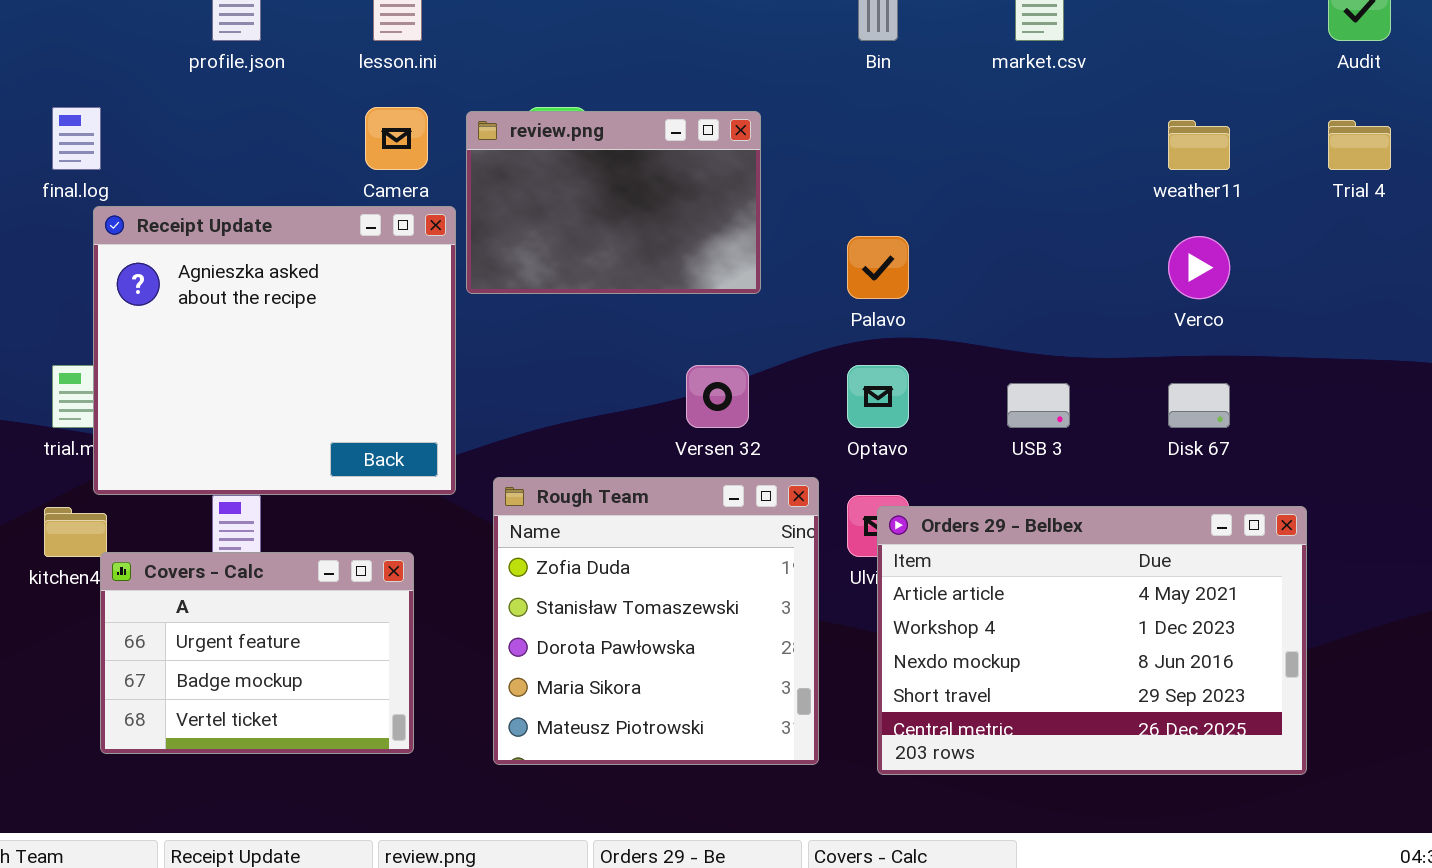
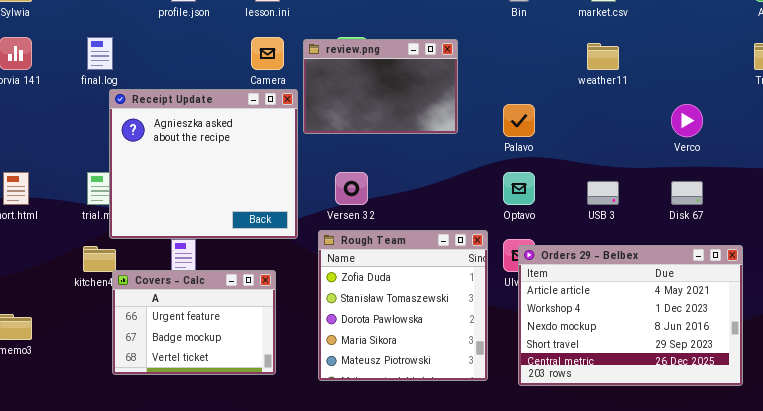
weather11: [1168,120,1230,170] -> [587,43,619,70], moved
Versen 32: [686,365,749,428] -> [335,172,368,205], moved

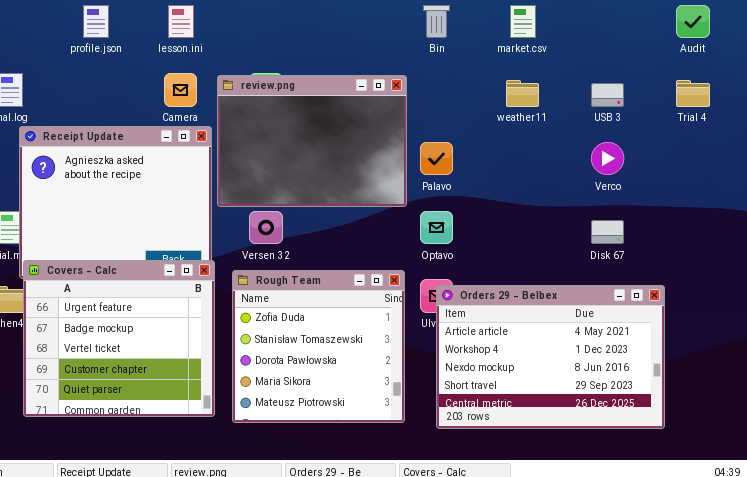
review.png: [303,39,458,134] -> [217,75,407,207], resized
USB 3: [587,181,619,205] -> [591,83,624,107], moved
Covers - Calc: [112,270,276,375] -> [23,260,215,417], resized

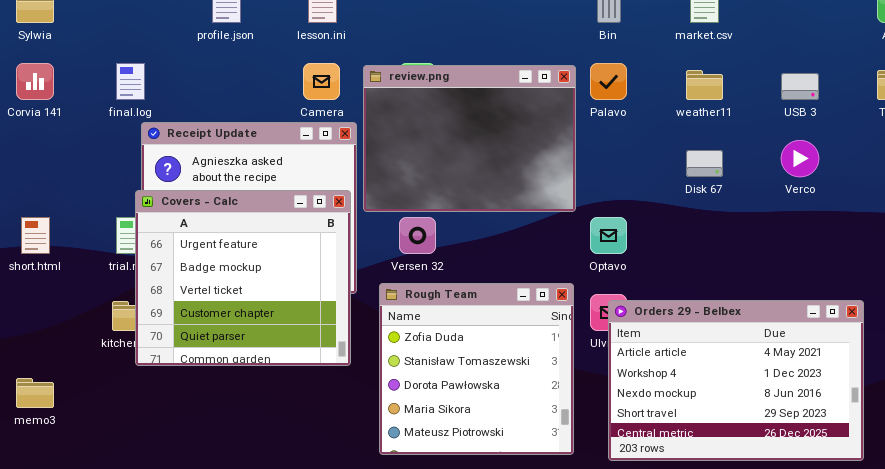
Palavo: [420,142,453,175] -> [590,63,627,100], moved
Disk 67: [591,220,624,244] -> [686,150,723,177], moved
Covers - Calc: [23,260,215,417] -> [135,190,351,366], moved

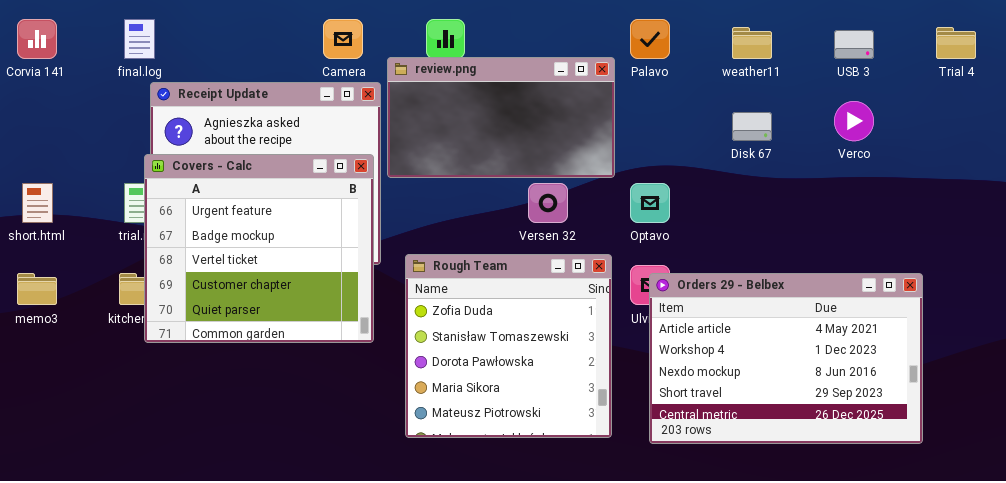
review.png: [363,65,576,212] -> [387,57,615,178], resized
Versen 32: [399,217,436,254] -> [528,183,568,223], moved
memo3: [16,378,54,408] -> [17,273,57,305], moved

